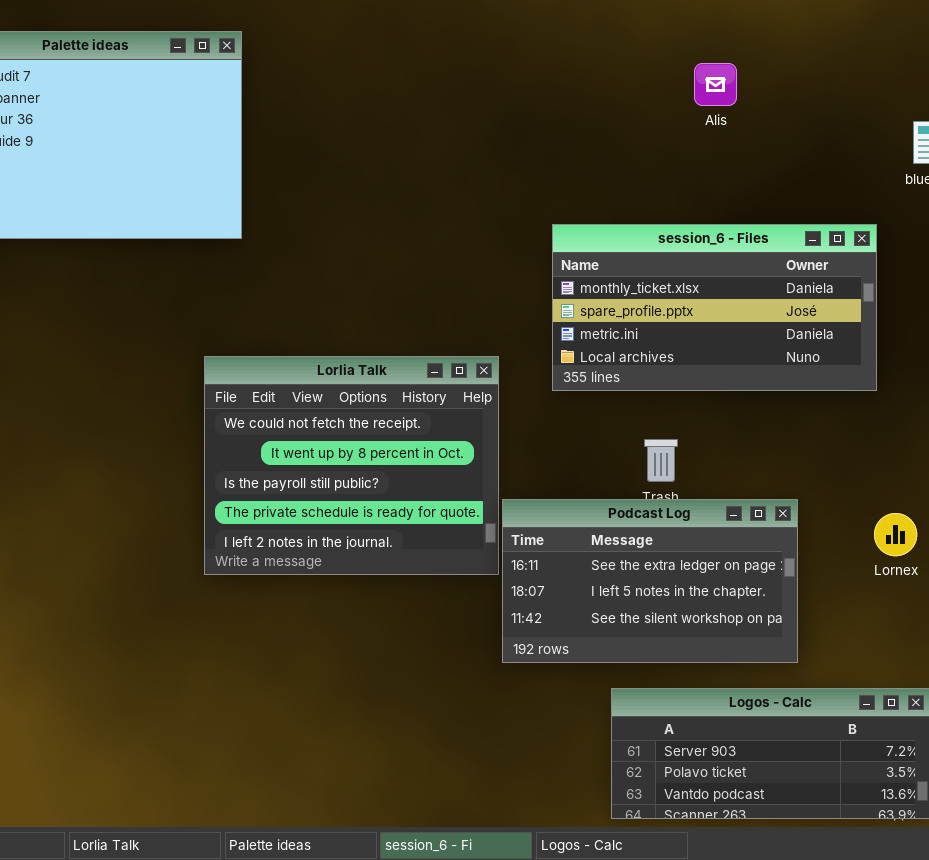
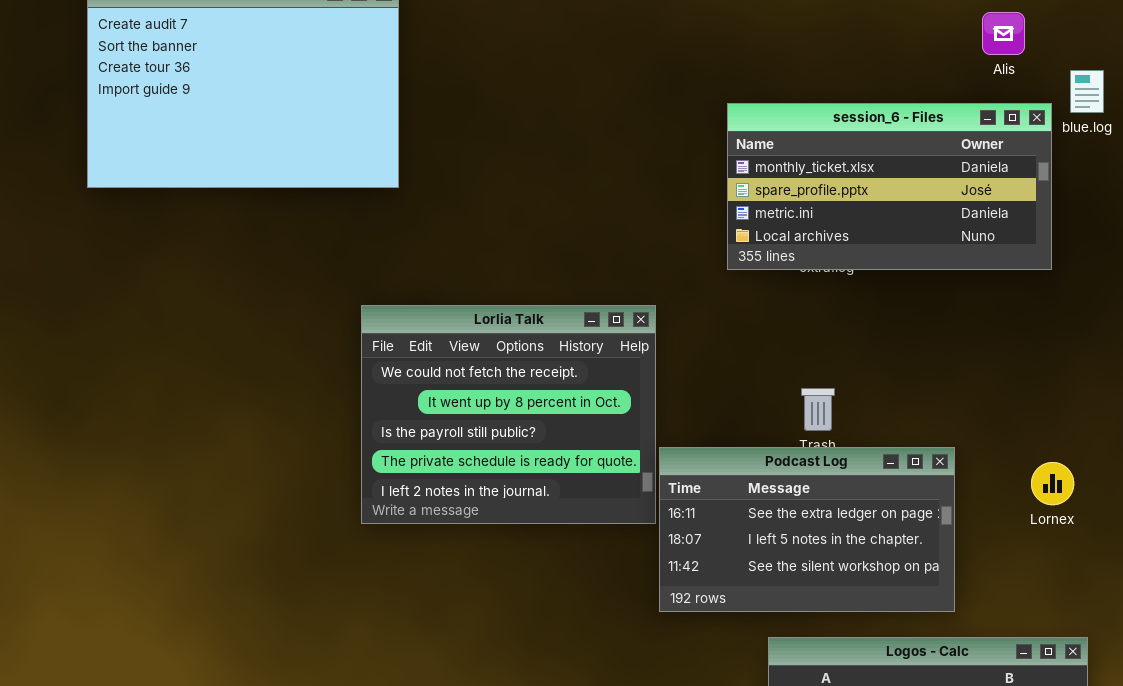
Alis: [694,63,737,106] -> [982,12,1025,55], moved
session_6 - Files: [552,224,877,391] -> [727,103,1052,270], moved

